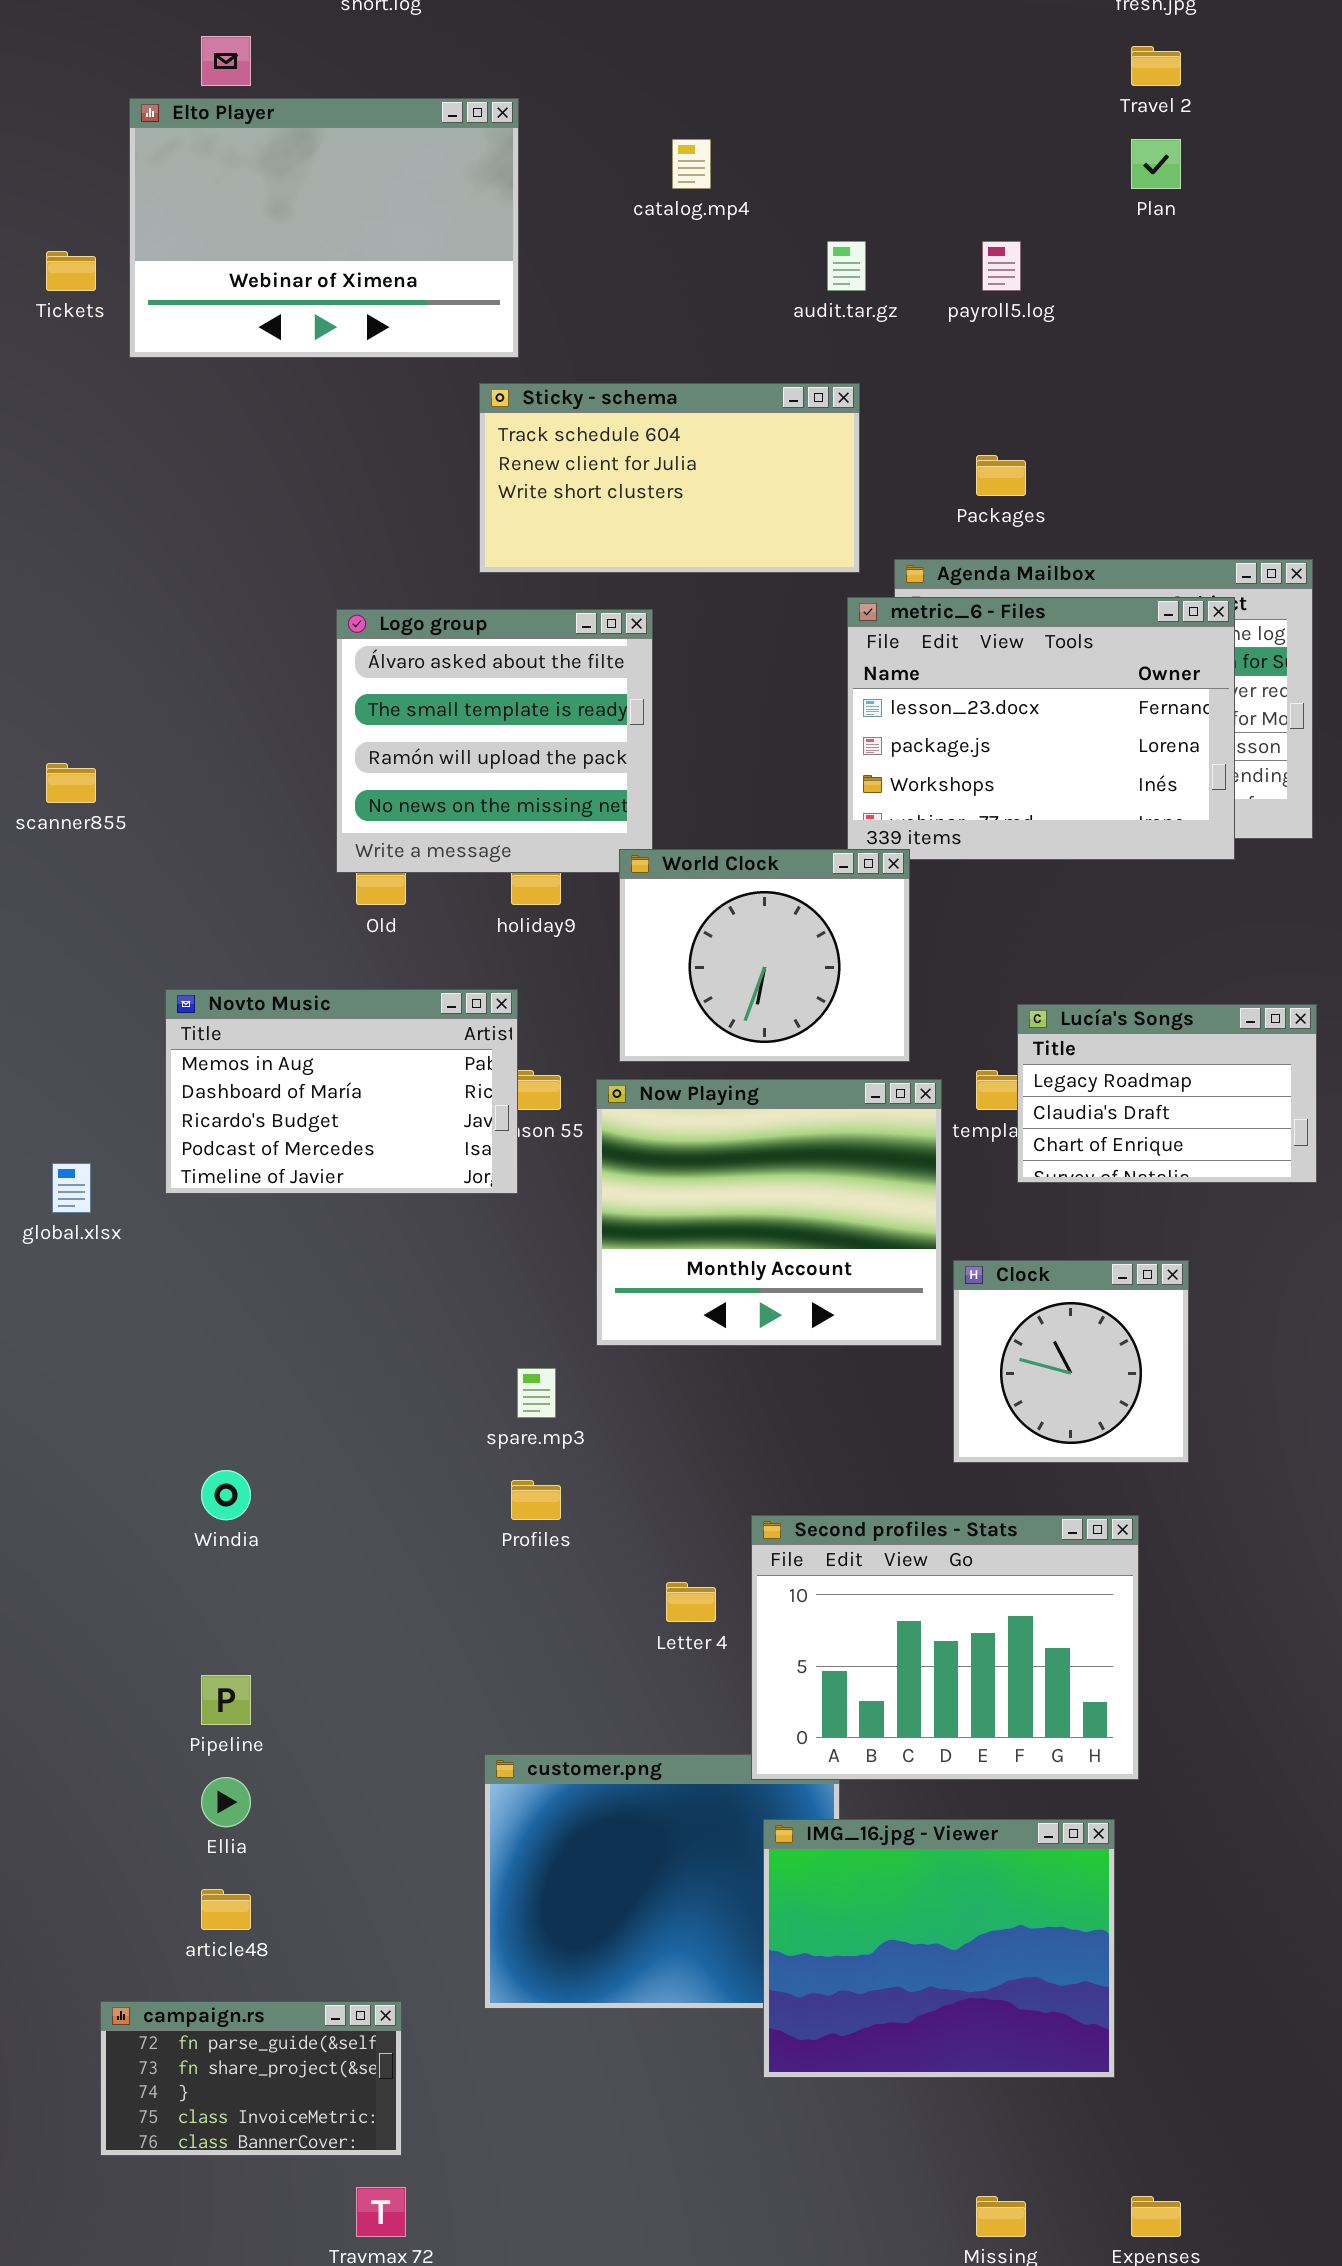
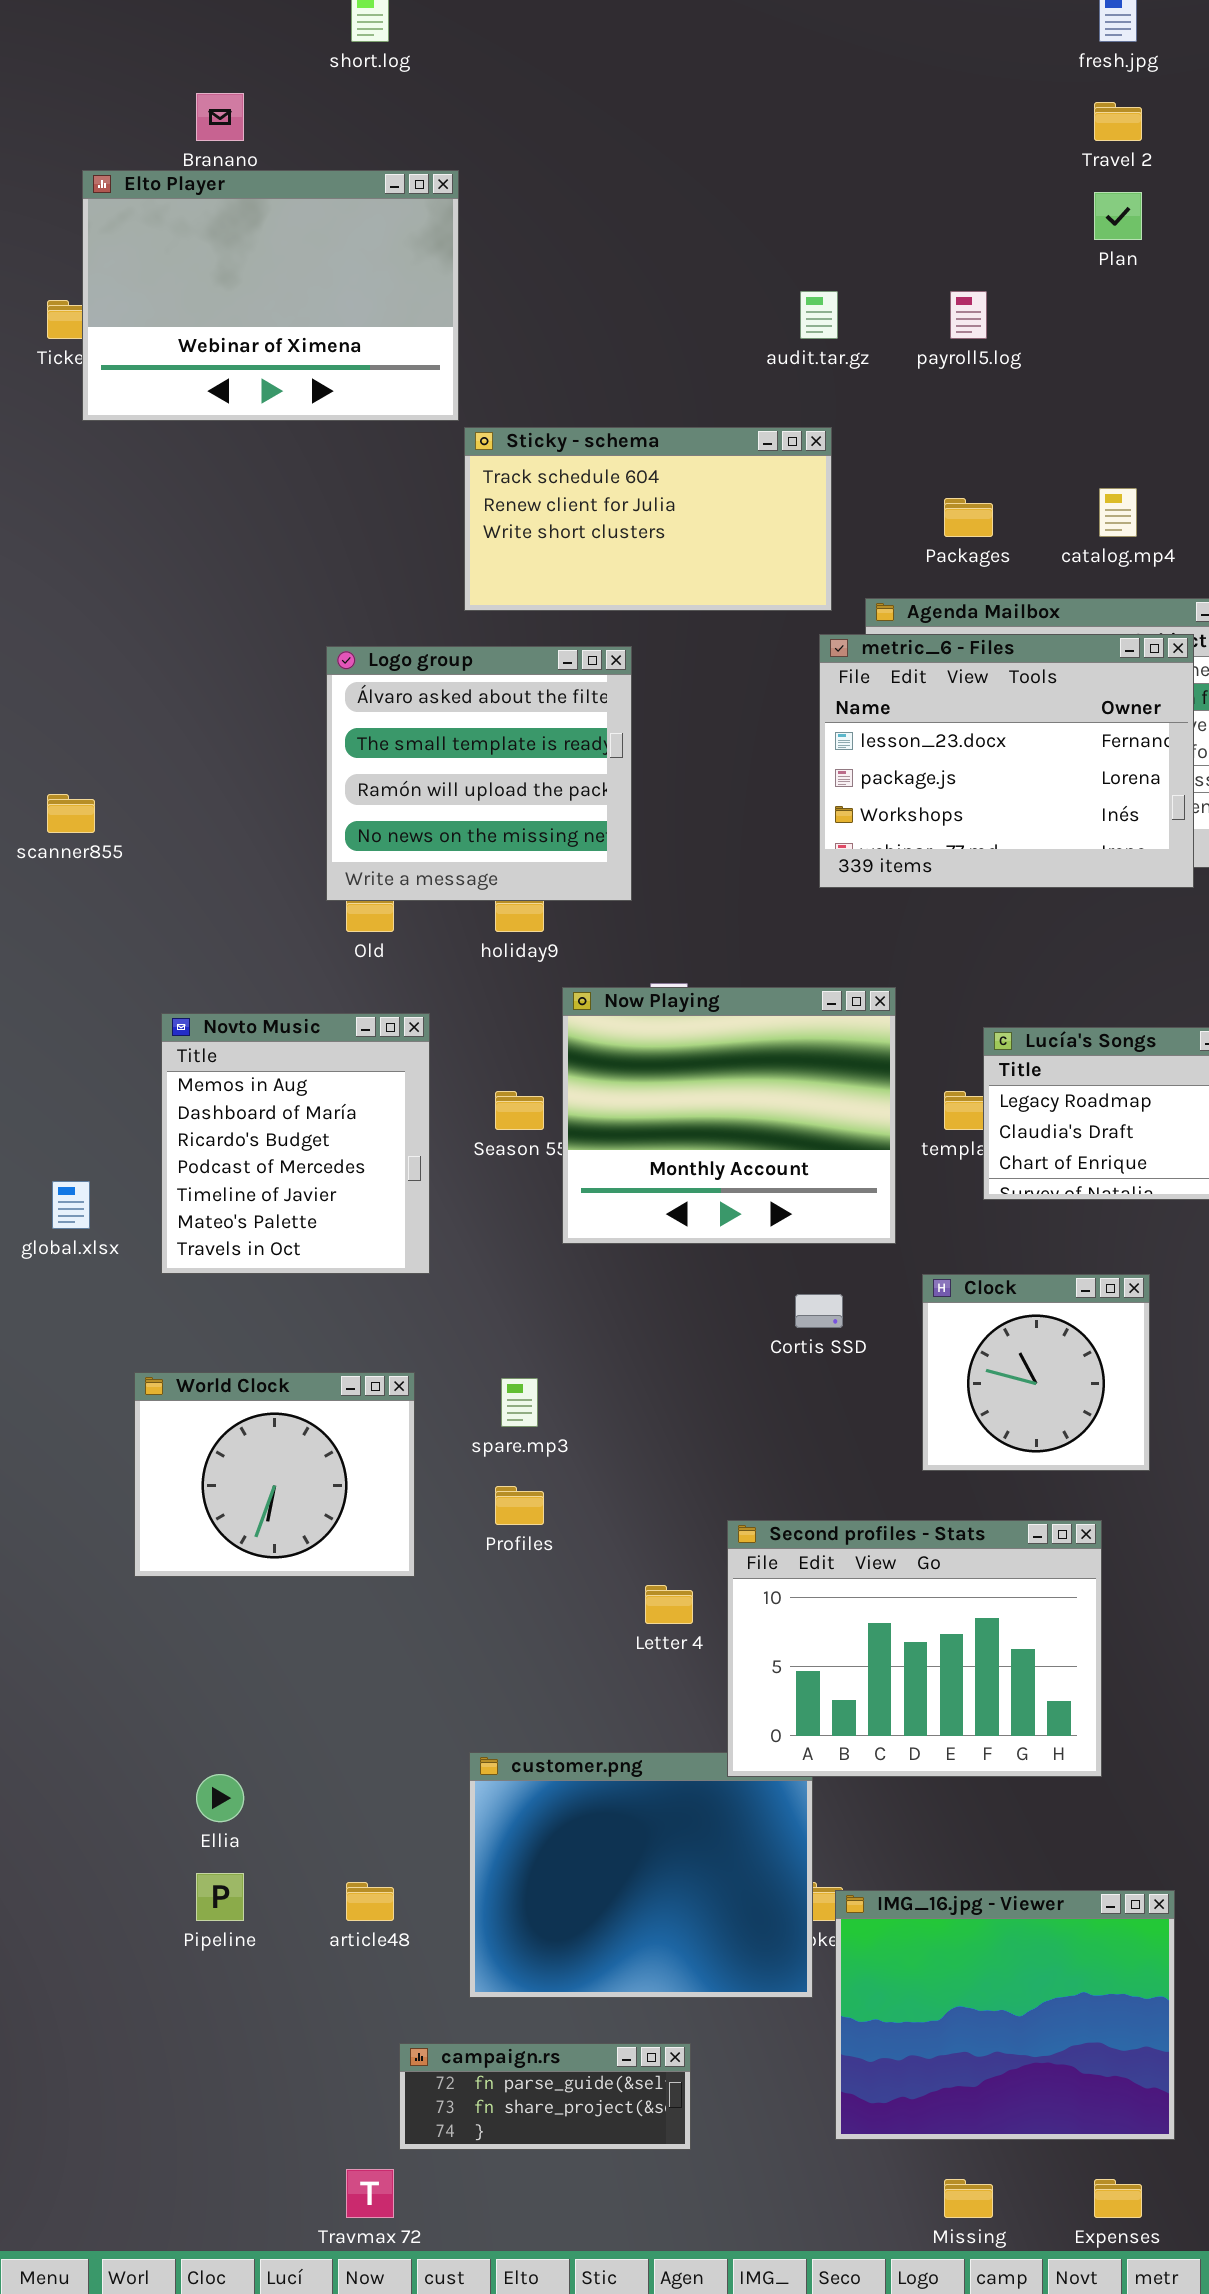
Elto Player: [129,98,519,358] -> [82,170,459,421], moved
catalog.mp4: [672,139,711,189] -> [1099,488,1137,537], moved
World Clock: [619,849,910,1062] -> [134,1372,415,1577], moved
Novto Music: [165,989,518,1194] -> [161,1013,430,1274], resized
Now Playing: [596,1079,942,1346] -> [562,987,896,1244], moved
Pipeline: [201,1675,251,1725] -> [196,1873,244,1921], moved
IMG_16.jpg - Viewer: [763,1819,1115,2078] -> [835,1890,1175,2140], moved
article48: [201,1889,251,1930] -> [346,1882,394,1921], moved
campaign.rs: [100,2001,402,2156] -> [399,2043,691,2150], moved, resized

